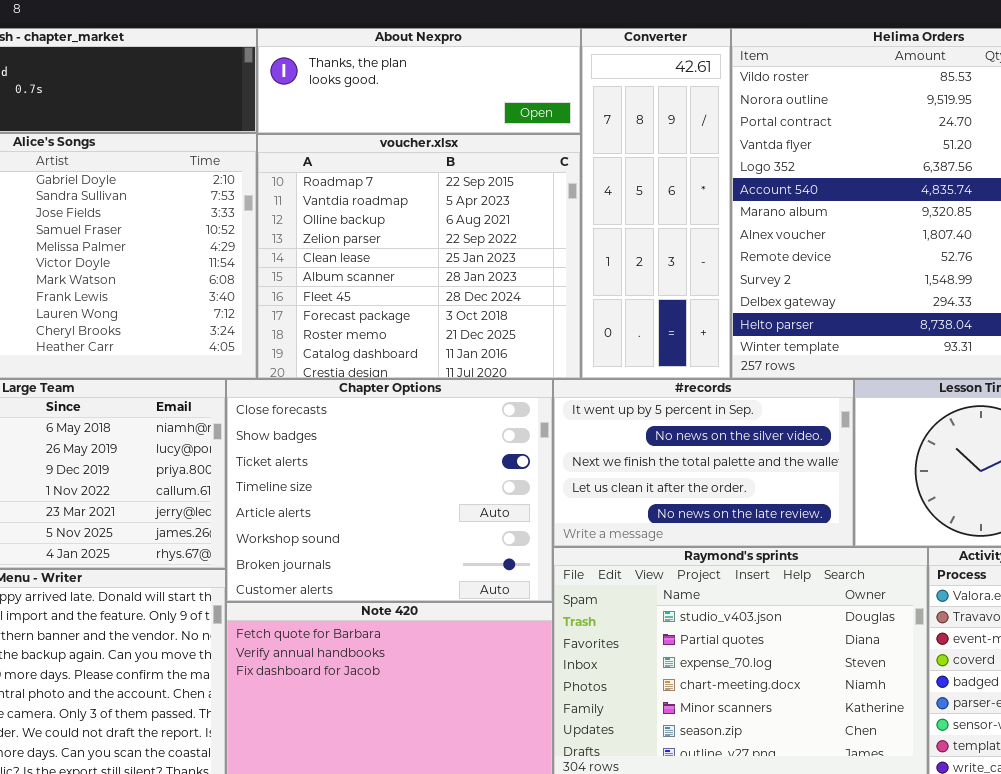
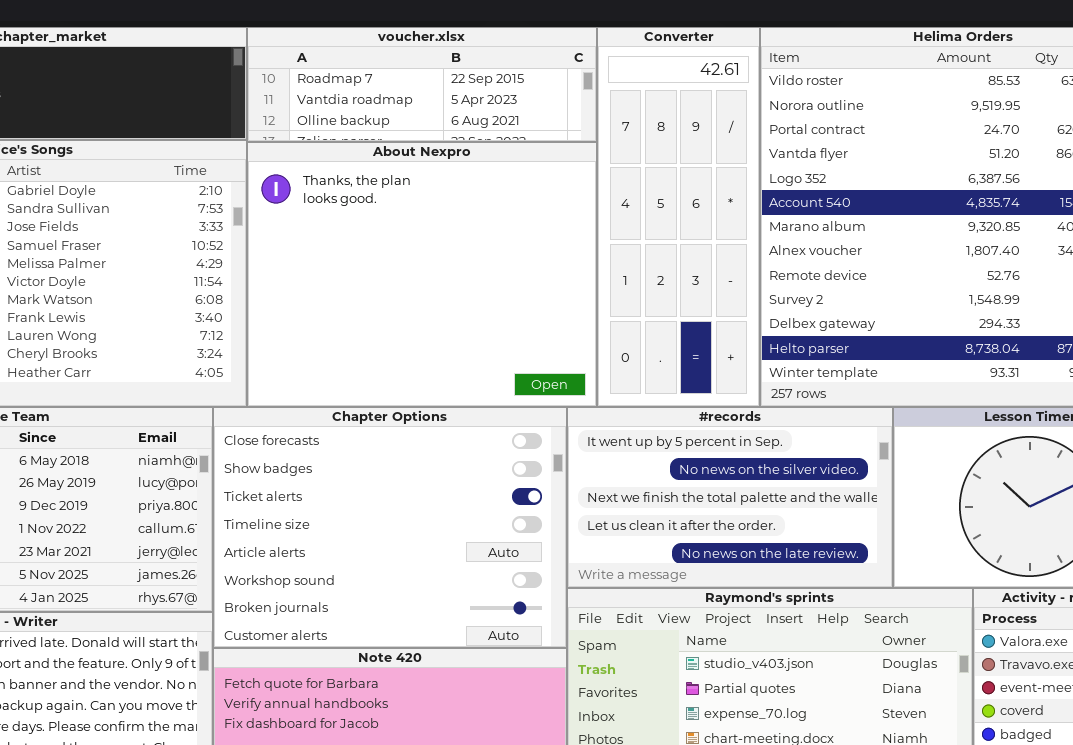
About Nexpro: [257,28,581,134] -> [247,142,597,407], moved, resized
voucher.xlsx: [257,134,581,379] -> [247,27,597,142], moved, resized

